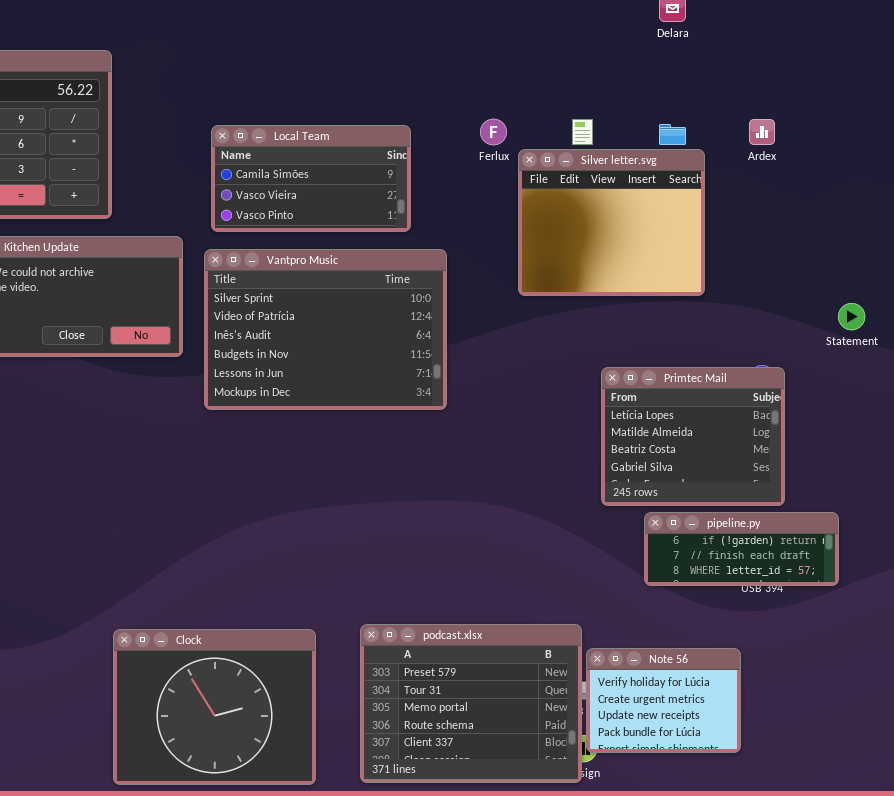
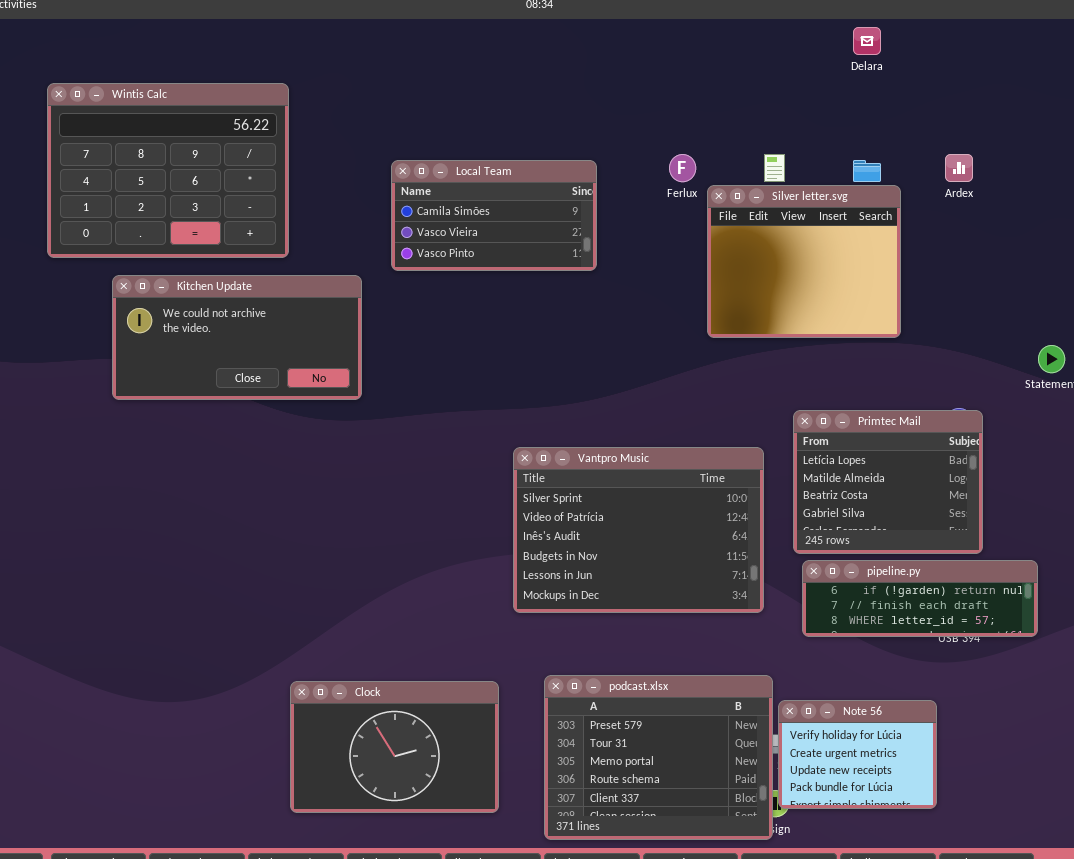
Vantpro Music: [204,249,447,410] -> [513,447,764,613], moved
pipeline.py: [644,512,839,586] -> [802,560,1038,637], resized
Clock: [113,629,316,785] -> [290,681,499,813], resized

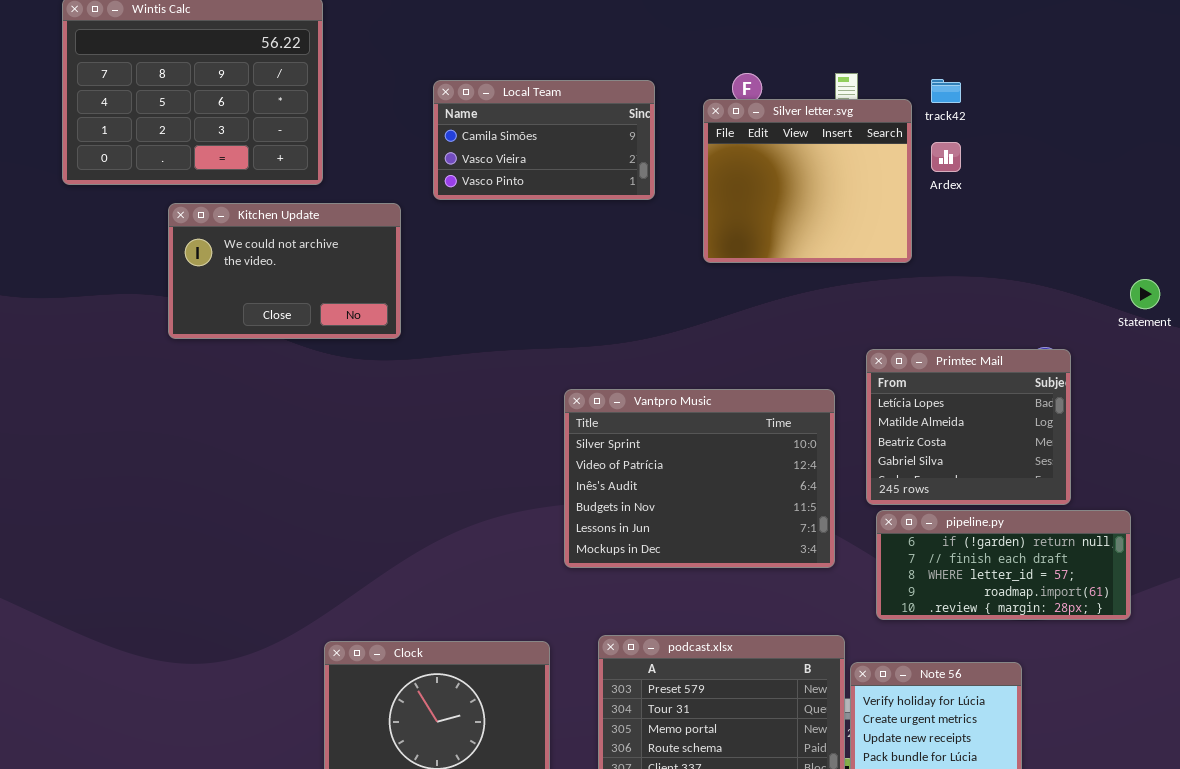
Ardex: [945,154,973,182] -> [931,142,961,172], moved
Silver letter.svg: [707,185,901,338] -> [703,99,912,263], moved
Kitchen Update: [112,275,362,400] -> [168,203,401,339], resized
pipeline.py: [802,560,1038,637] -> [876,510,1131,620], resized

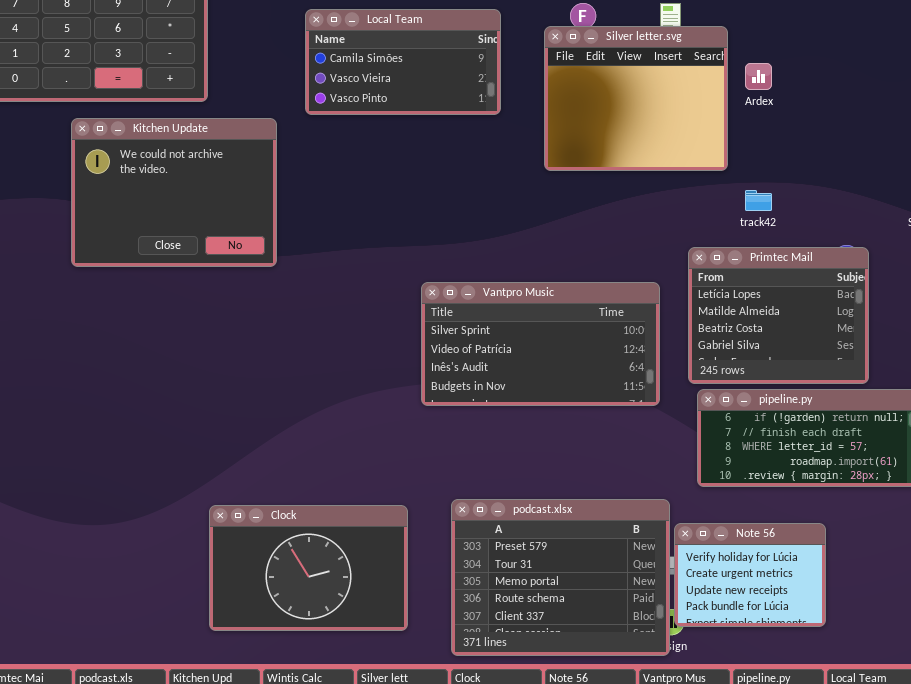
track42: [931,79,961,103] -> [745,190,772,211], moved
Kitchen Update: [168,203,401,339] -> [71,118,277,267], resized
Vantpro Music: [564,389,835,568] -> [421,282,660,406], resized

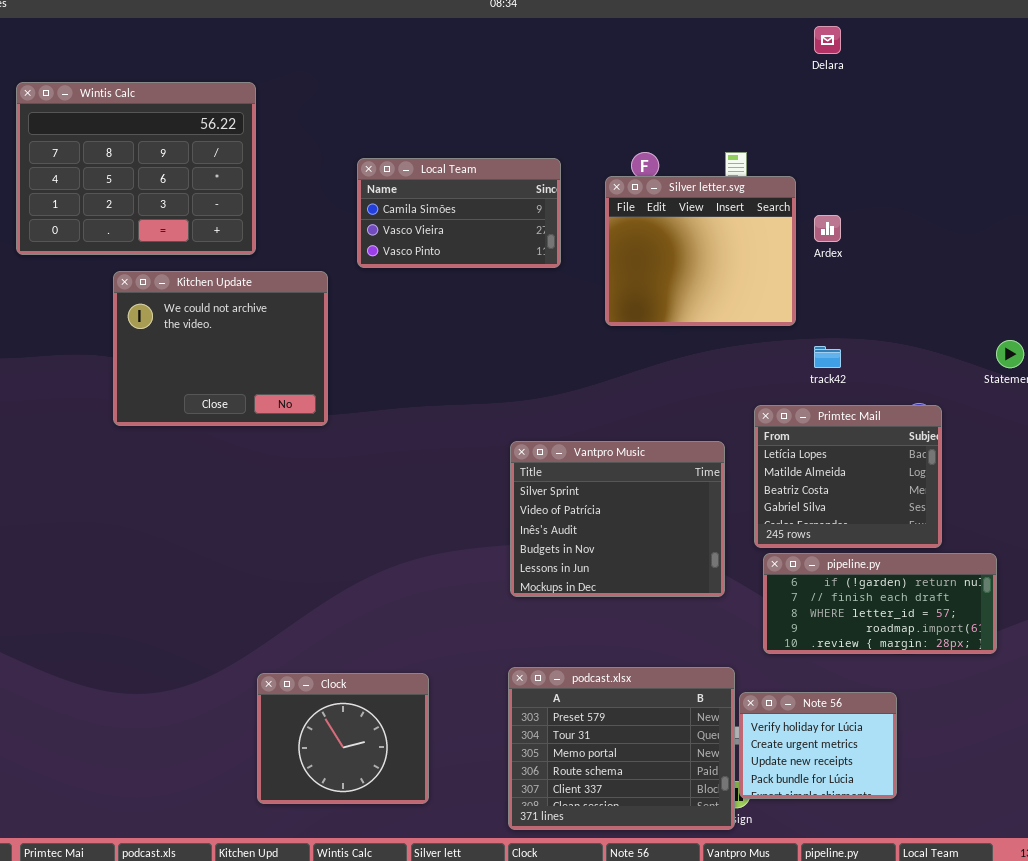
Vantpro Music: [421,282,660,406] -> [510,441,725,597], resized
Clock: [209,505,408,631] -> [257,673,429,804], resized

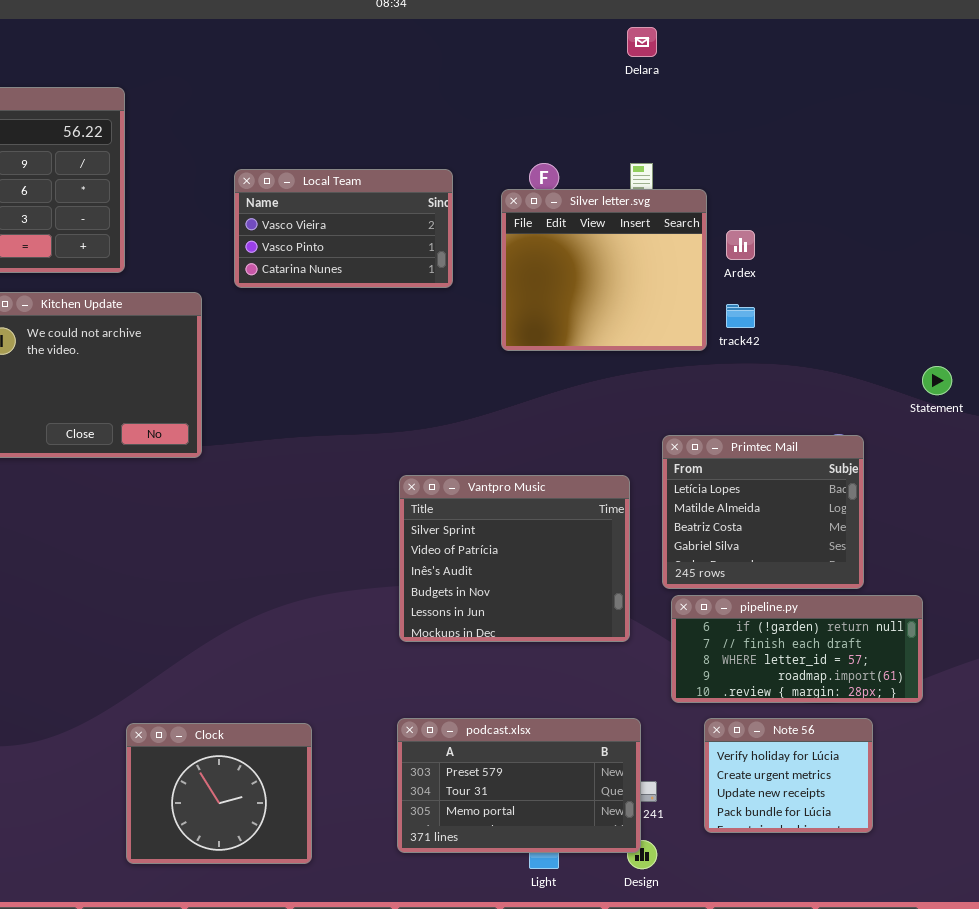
Delara: [814,26,841,54] -> [627,27,657,57], moved
Local Team: [357,158,561,268] -> [234,169,453,288], scrolled down 1 row
track42: [814,346,841,368] -> [726,304,755,328], moved
podcast.xlsx: [508,667,735,830] -> [397,718,641,853], resized
Note 56: [739,692,897,799] -> [704,718,873,833], moved

